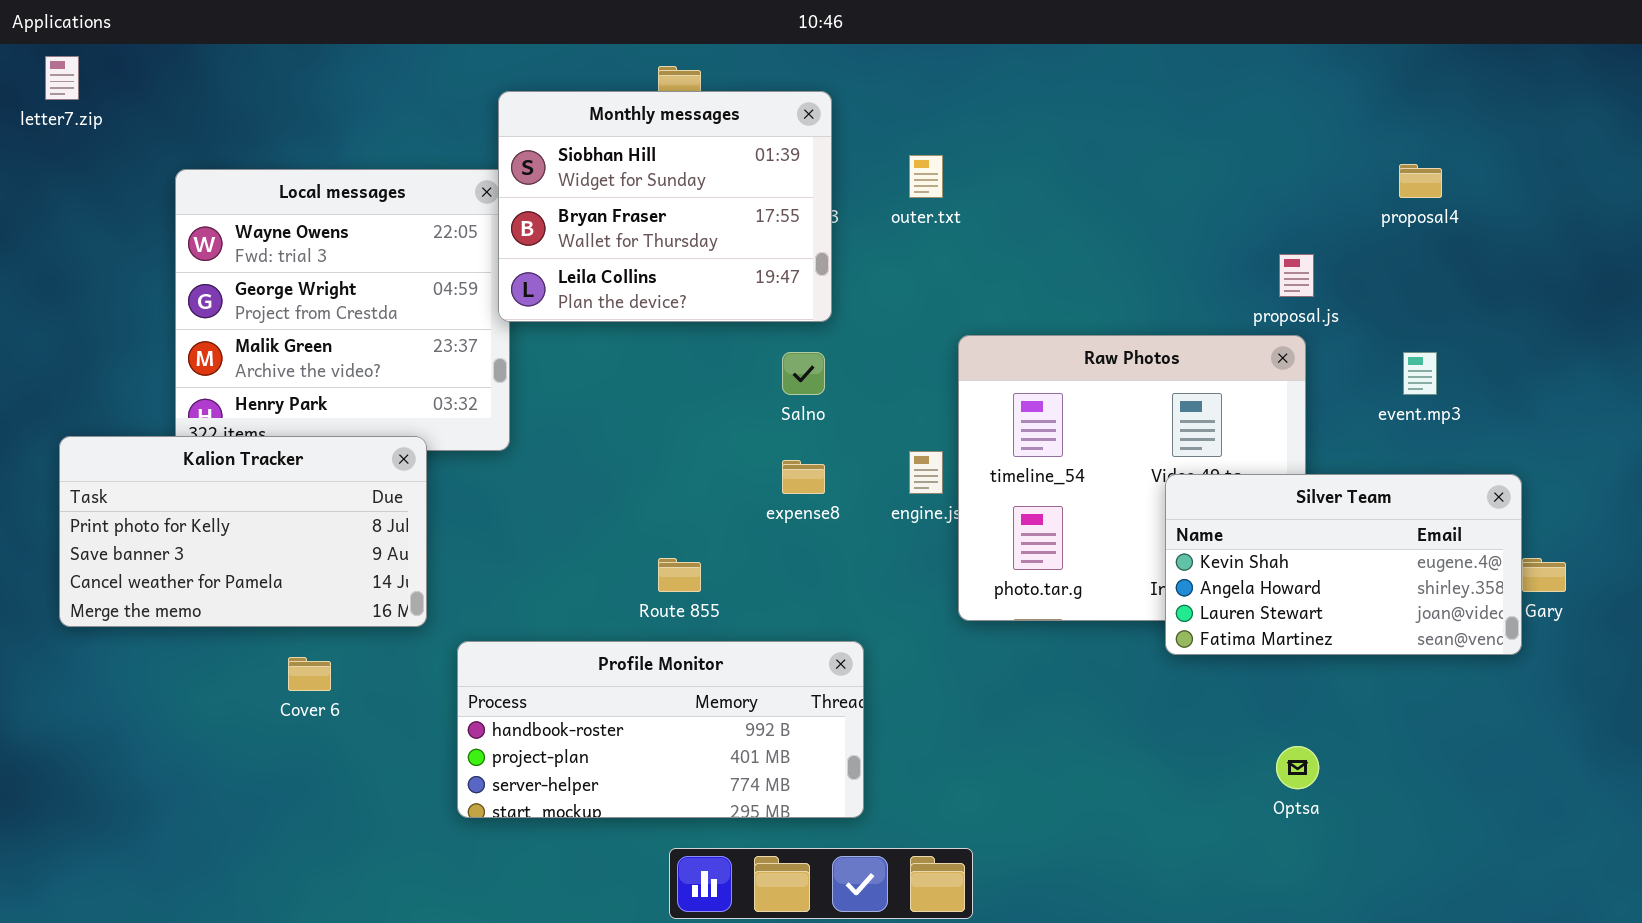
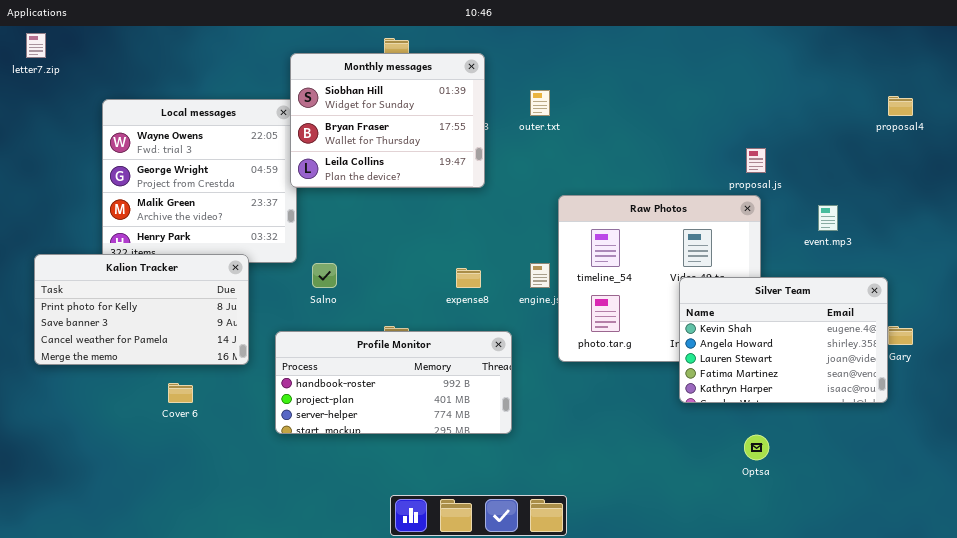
proposal4: [1399,164,1442,198] -> [888,96,913,116], moved
Salno: [782,352,825,395] -> [312,263,337,288], moved
Silver Team: [1165,474,1522,655] -> [679,277,888,403], resized
Profile Monitor: [457,641,864,818] -> [275,331,512,434], moved

